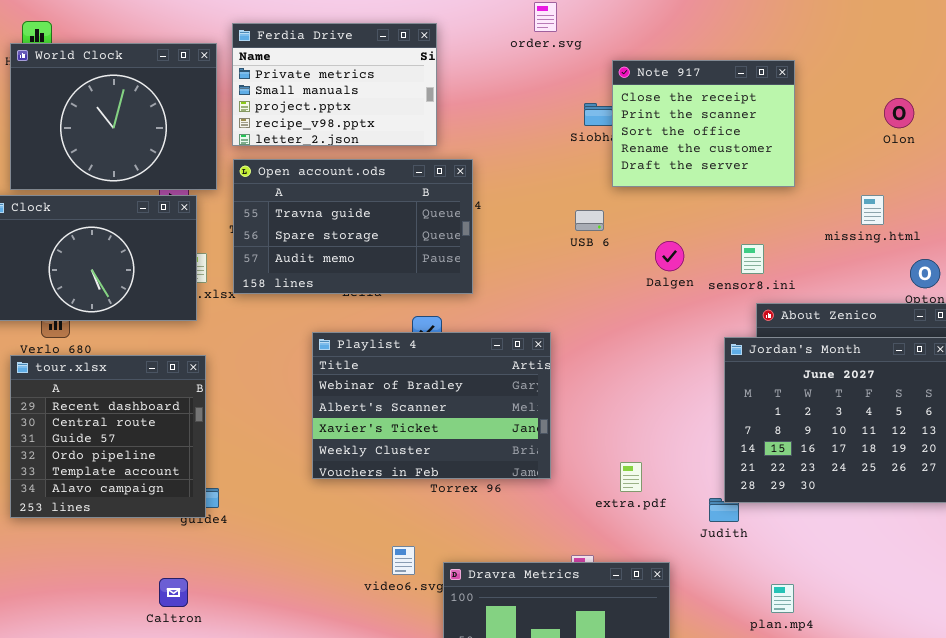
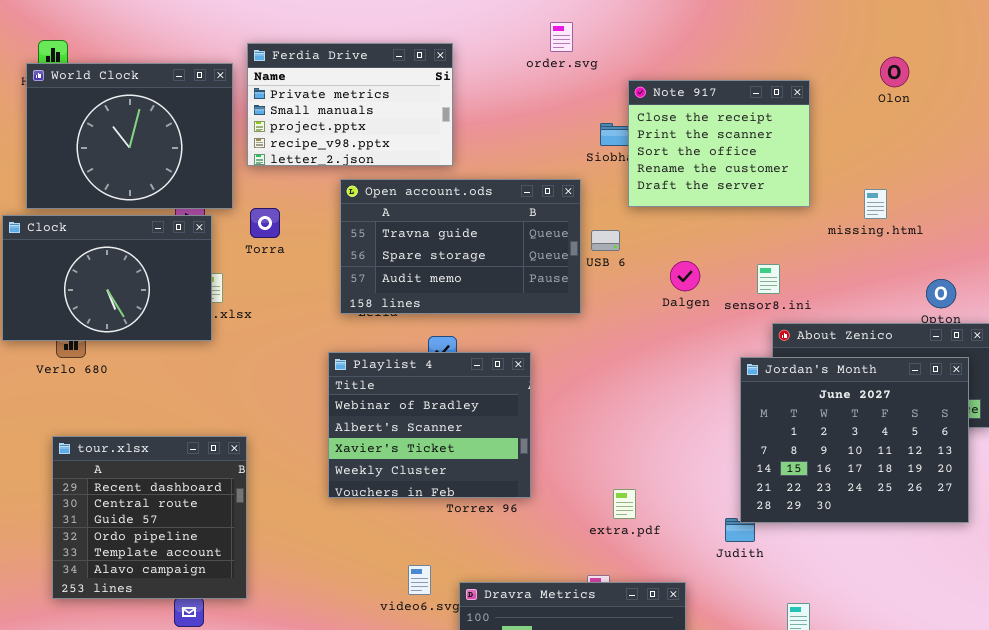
Olon: [884,98,914,128] -> [880,57,909,87], moved
Open account.ods: [233,159,473,294] -> [340,179,581,314], moved
missing.html: [861,195,884,225] -> [864,189,887,219], moved
Playlist 4: [312,332,551,479] -> [328,352,531,498], resized
tour.xlsx: [10,355,206,518] -> [52,436,247,599], moved
extra.pdf: [620,462,642,492] -> [613,489,636,519], moved

